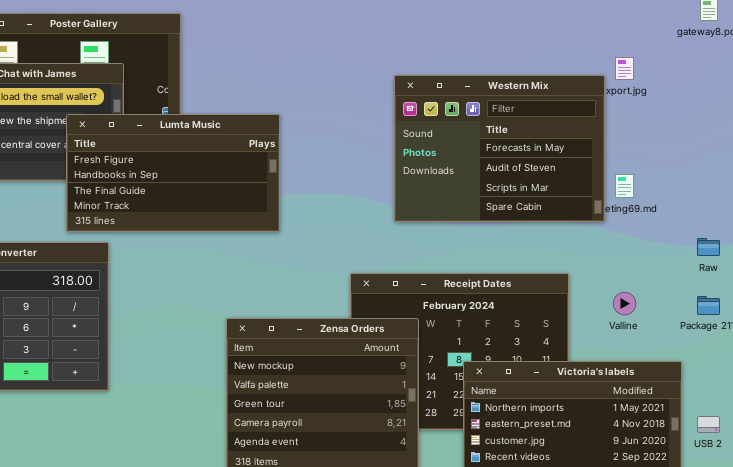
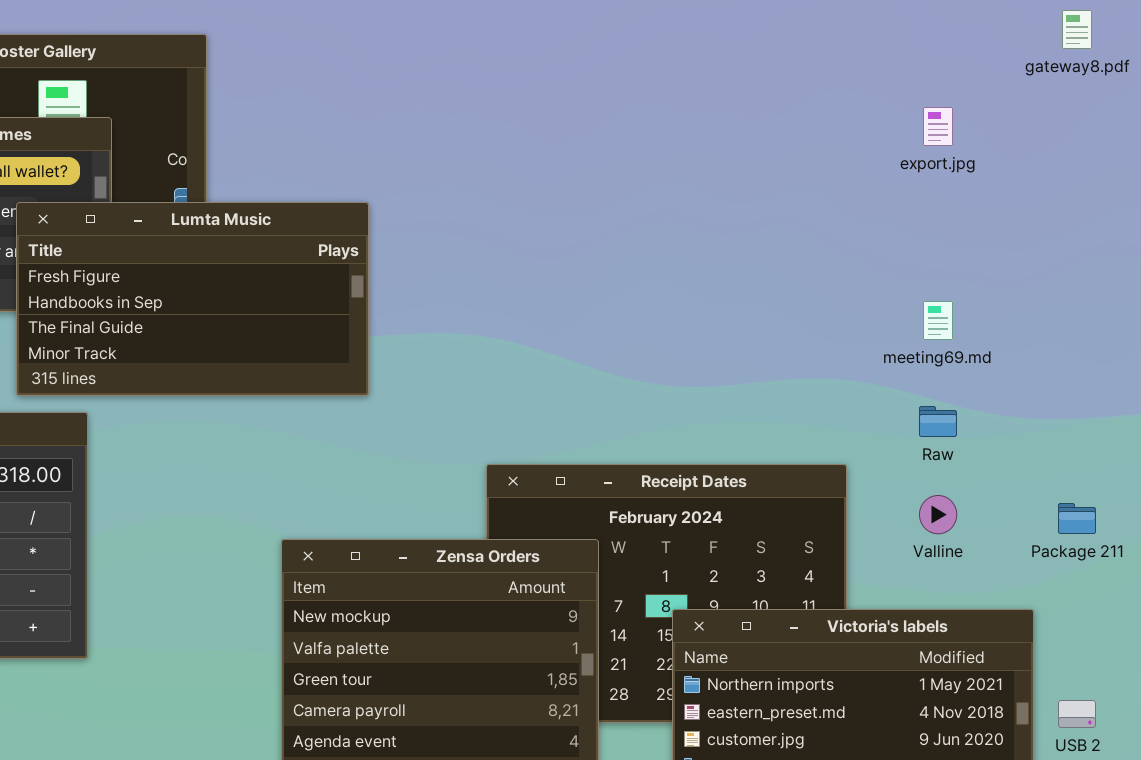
Western Mix: [394,75,605,222] -> none, closed
Raw: [697,238,720,256] -> [919,406,957,437], moved

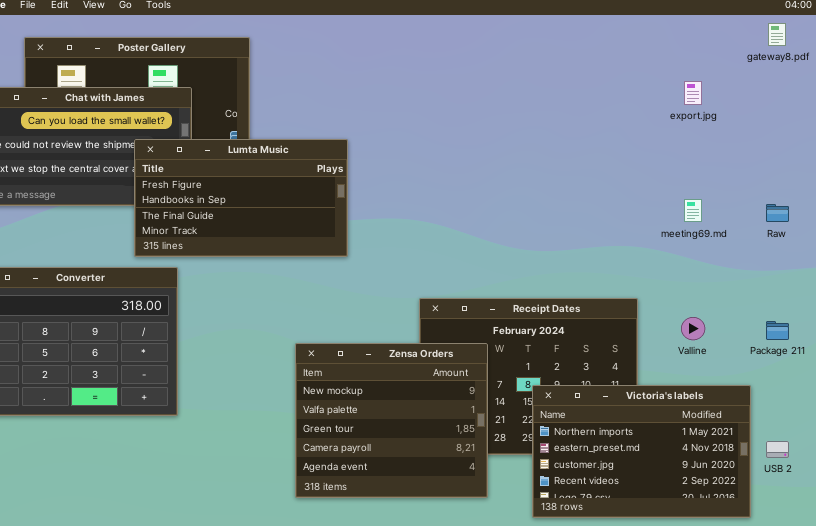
Raw: [919,406,957,437] -> [766,204,789,222], moved

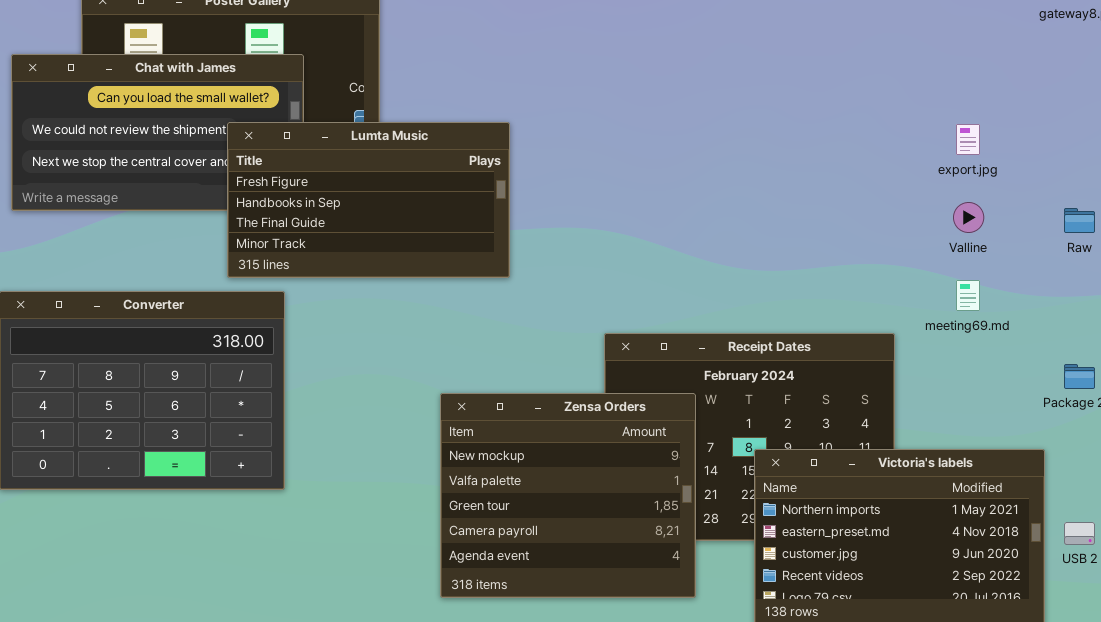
export.jpg: [684,81,702,105] -> [956,124,980,155], moved
meeting69.md: [684,199,702,222] -> [956,280,980,311], moved
Valline: [681,317,705,340] -> [953,202,984,233], moved

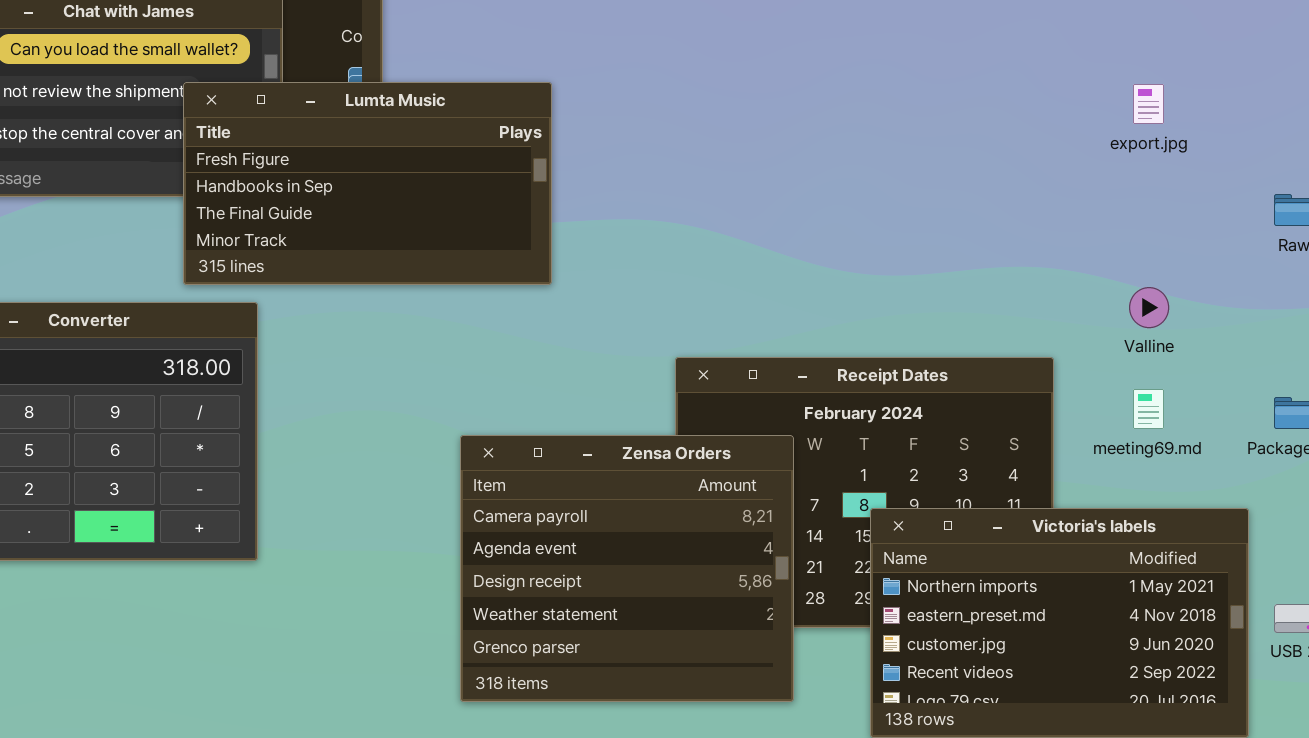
Valline: [953,202,984,233] -> [1129,287,1169,328], moved
meeting69.md: [956,280,980,311] -> [1133,389,1164,429], moved
Zensa Orders: [440,393,696,598] -> [460,435,794,702], scrolled down 3 rows

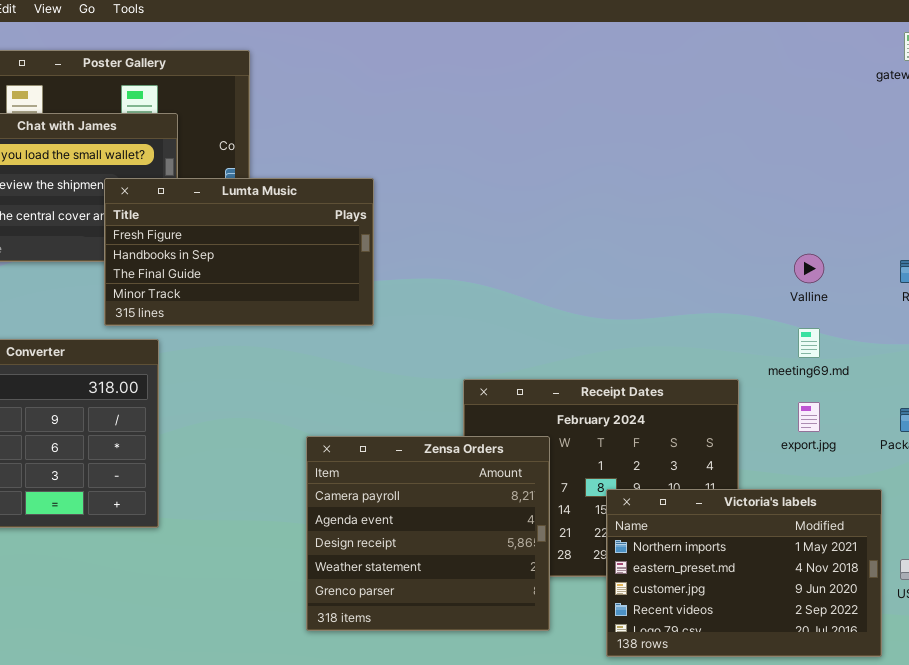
export.jpg: [1133,84,1164,124] -> [798,402,820,432], moved
Valline: [1129,287,1169,328] -> [794,254,824,283], moved
meeting69.md: [1133,389,1164,429] -> [798,328,820,358], moved

